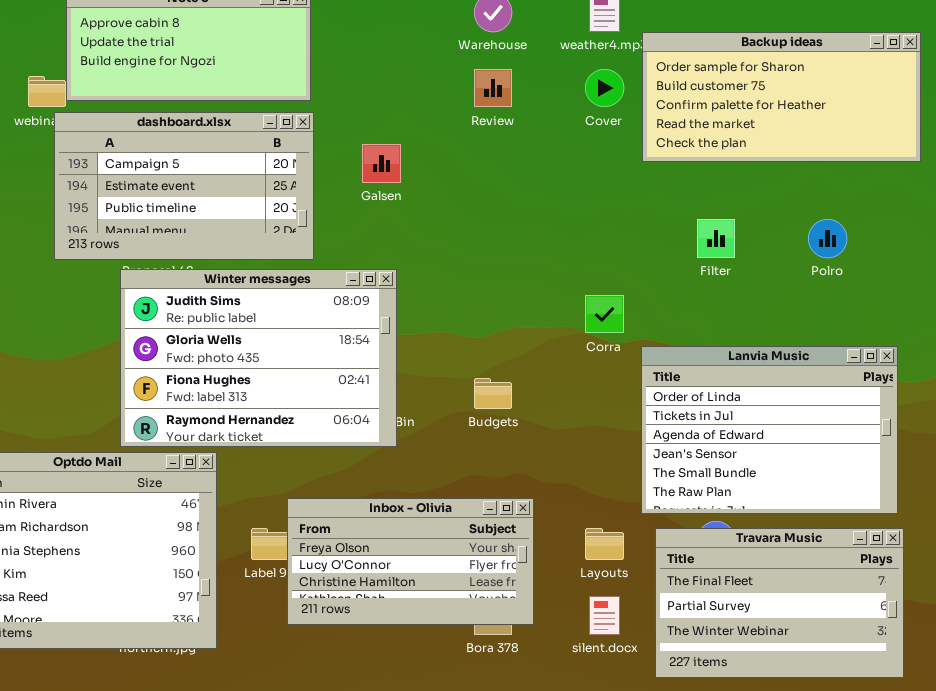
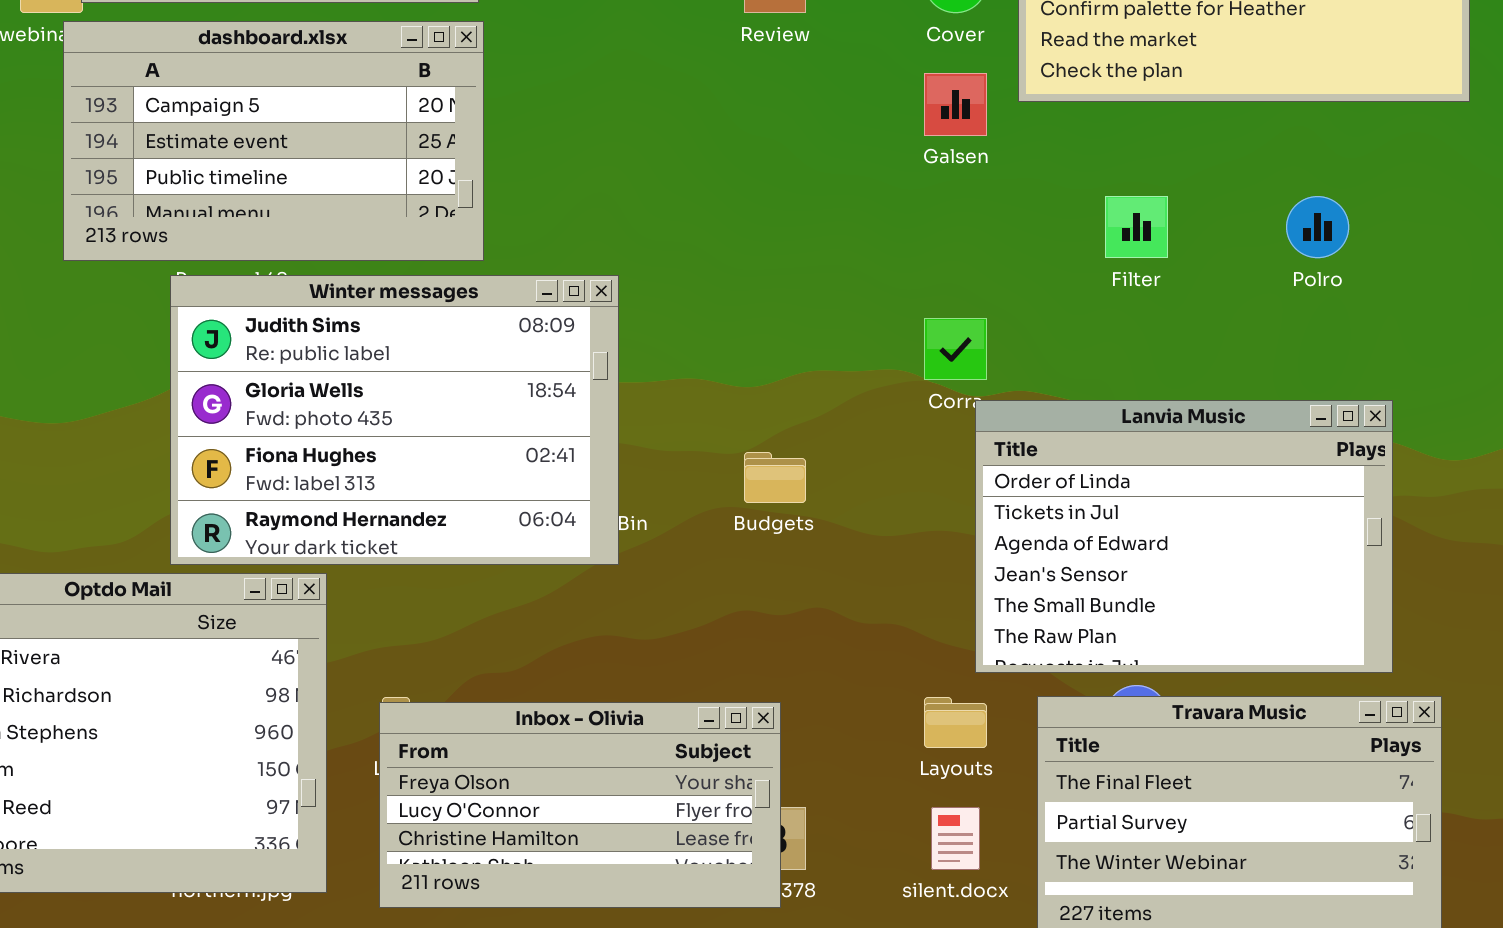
Galsen: [362,144,401,183] -> [924,73,987,136], moved
Lanvia Music: [641,346,898,514] -> [975,400,1393,673], moved
Inbox - Olivia: [287,498,534,625] -> [379,702,781,908], moved

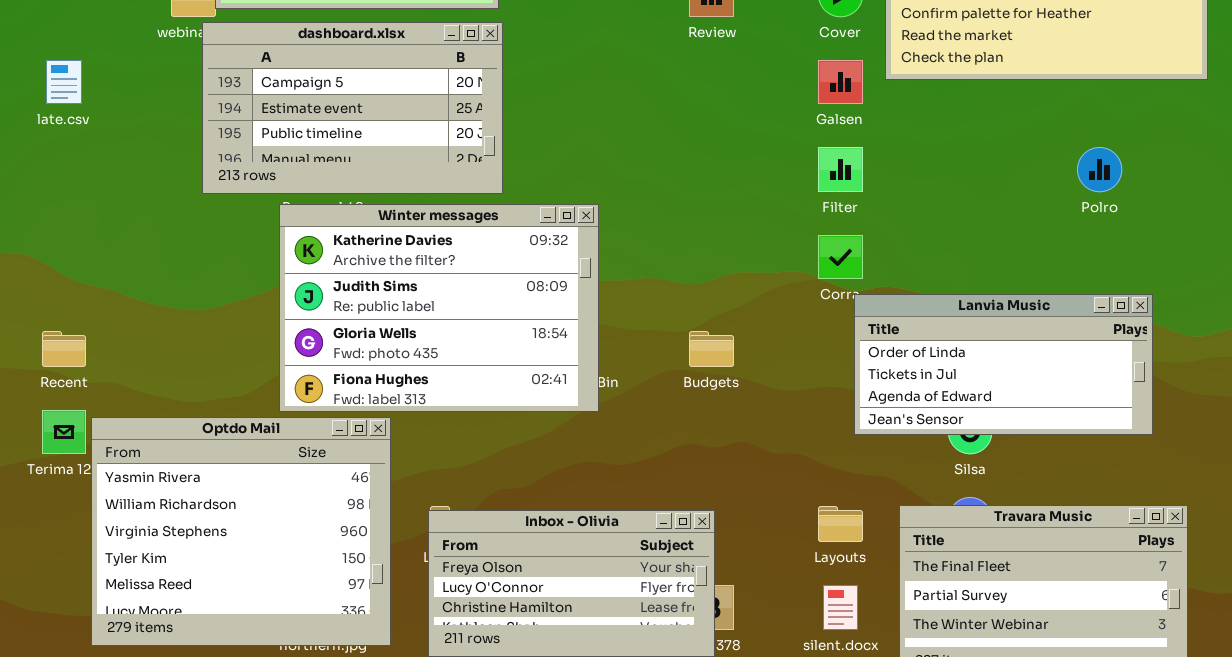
Filter: [1105,196,1168,258] -> [818,147,863,192], moved
Winter messages: [170,275,619,565] -> [279,204,599,412], scrolled up 1 row
Lanvia Music: [975,400,1393,673] -> [854,294,1153,435], resized

